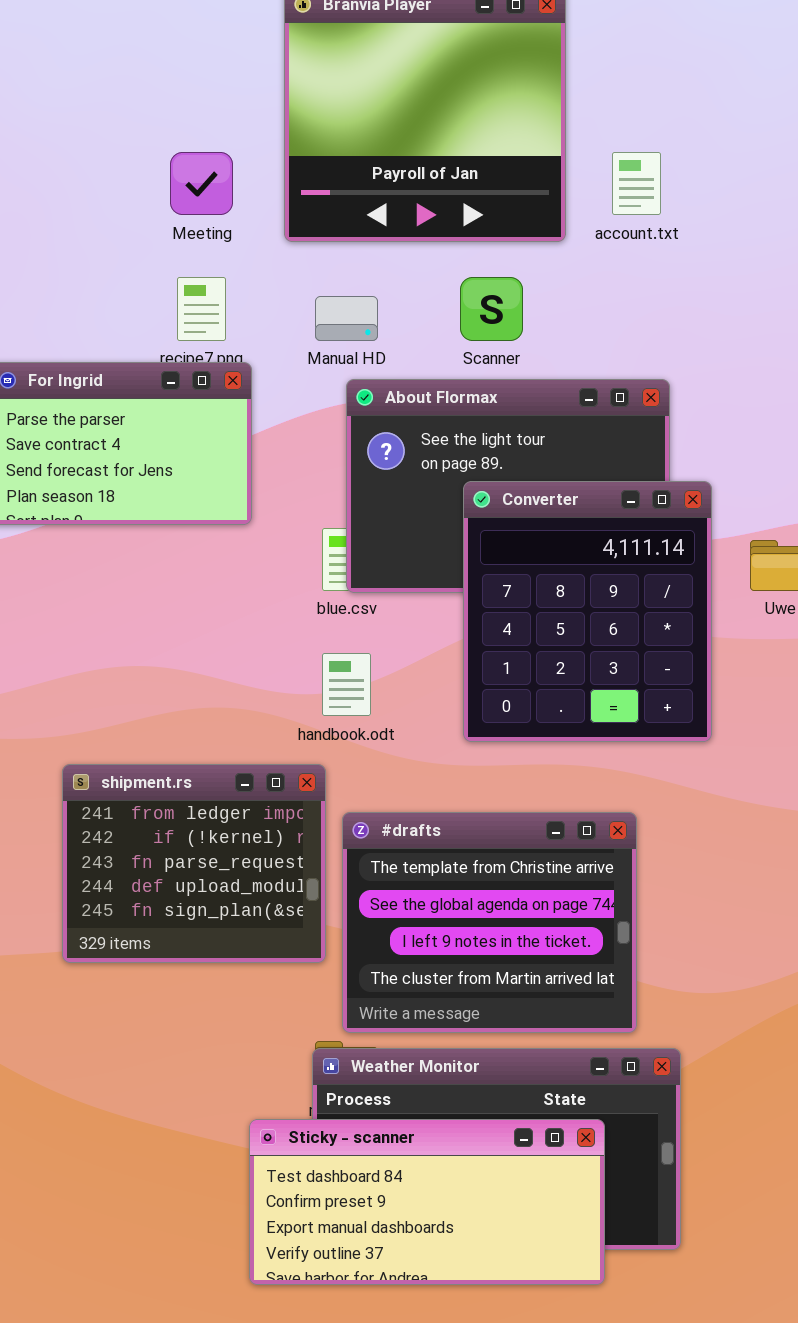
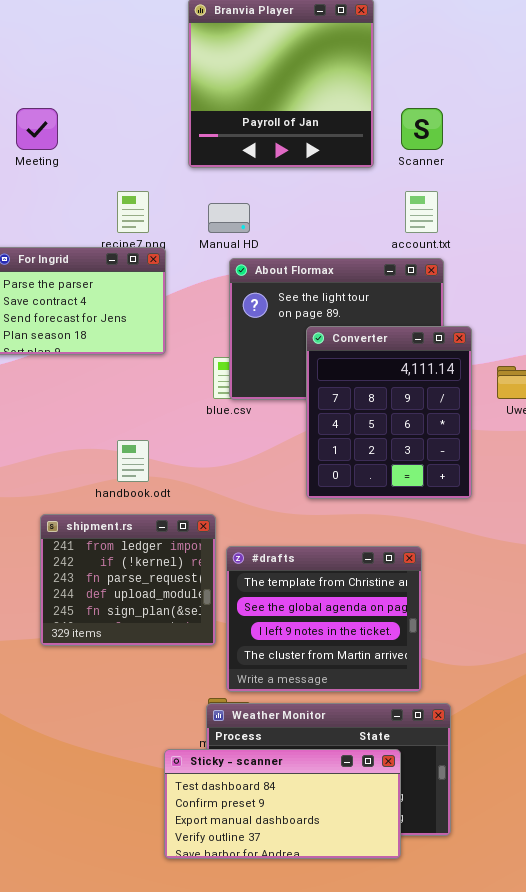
Meeting: [170,152,233,215] -> [16,108,58,150], moved
account.txt: [612,152,661,215] -> [405,191,438,233], moved
Scanner: [460,277,523,341] -> [401,108,443,150], moved
handbook.odt: [322,653,371,716] -> [117,440,149,482], moved

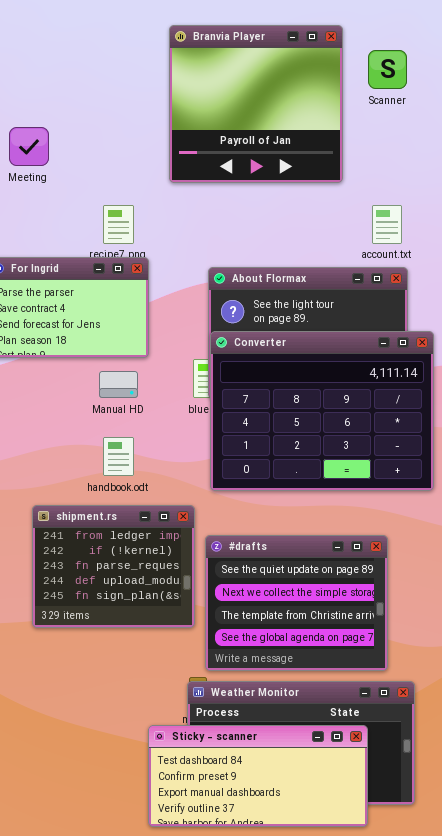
Scanner: [401,108,443,150] -> [368,50,407,89], moved
Manual HD: [208,203,250,233] -> [99,371,138,398], moved
Converter: [306,326,472,499] -> [210,331,434,491], resized
#drafts: [226,546,422,692] -> [205,535,388,671], scrolled up 2 rows

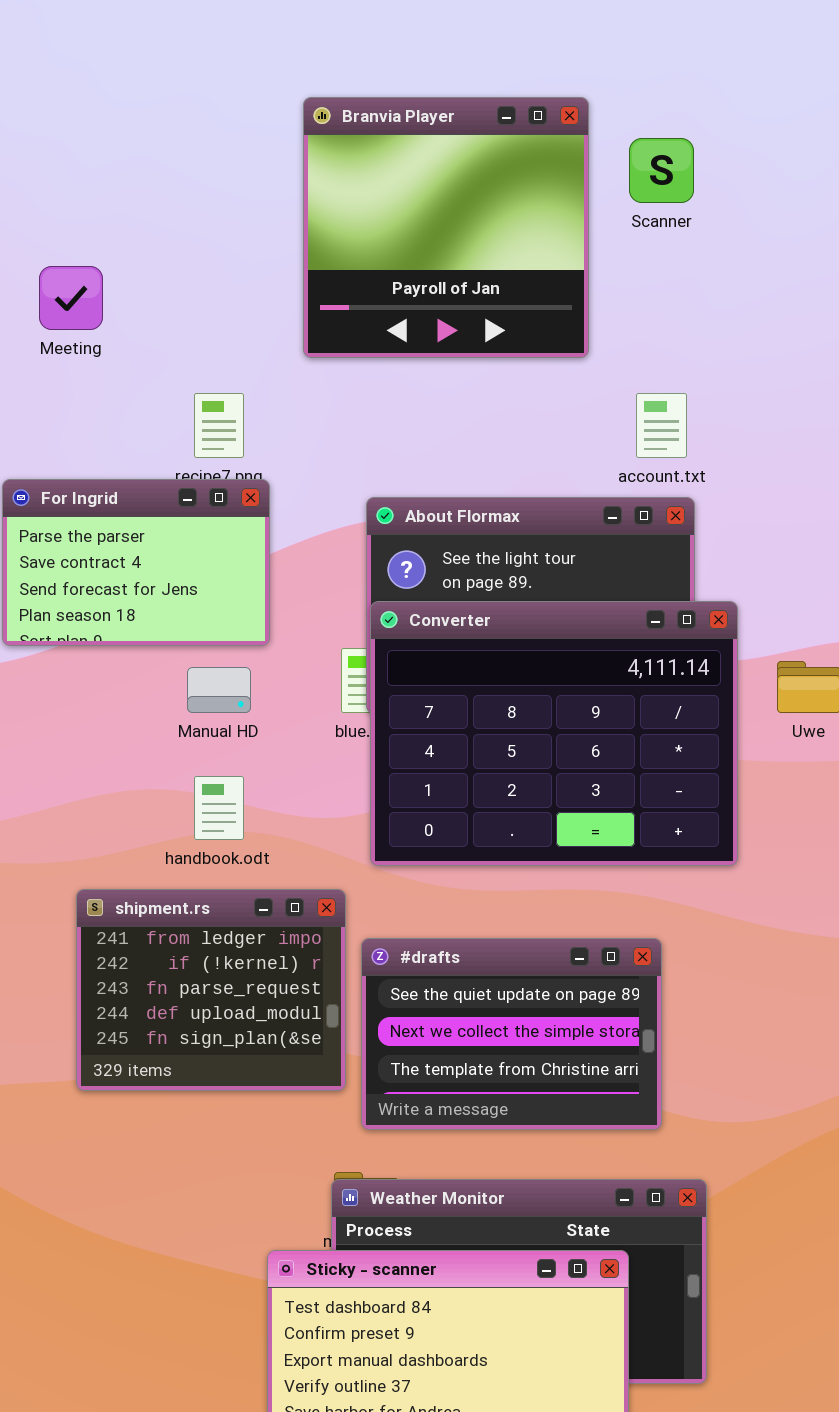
#drafts: [205,535,388,671] -> [361,938,662,1130], resized

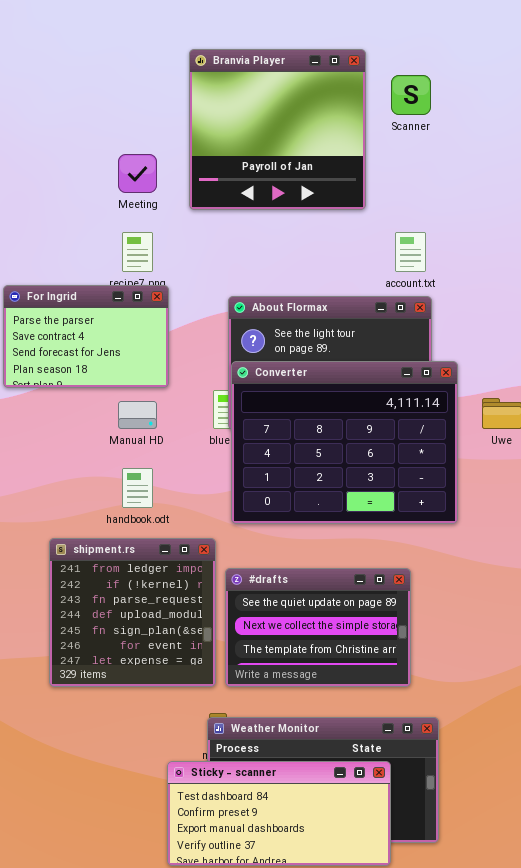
Meeting: [39,266,103,330] -> [118,154,157,193], moved
shipment.rs: [76,889,346,1091] -> [49,538,216,687], resized

